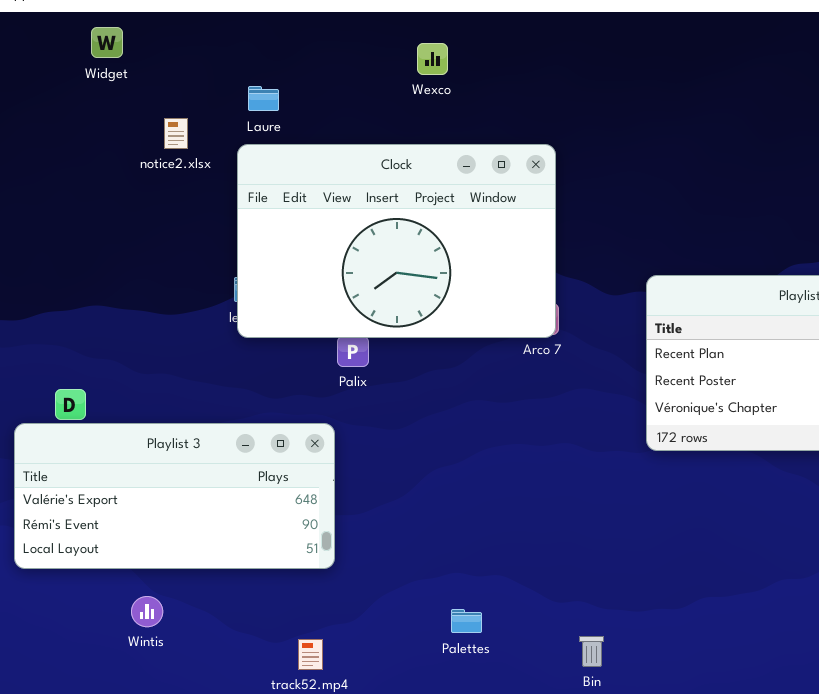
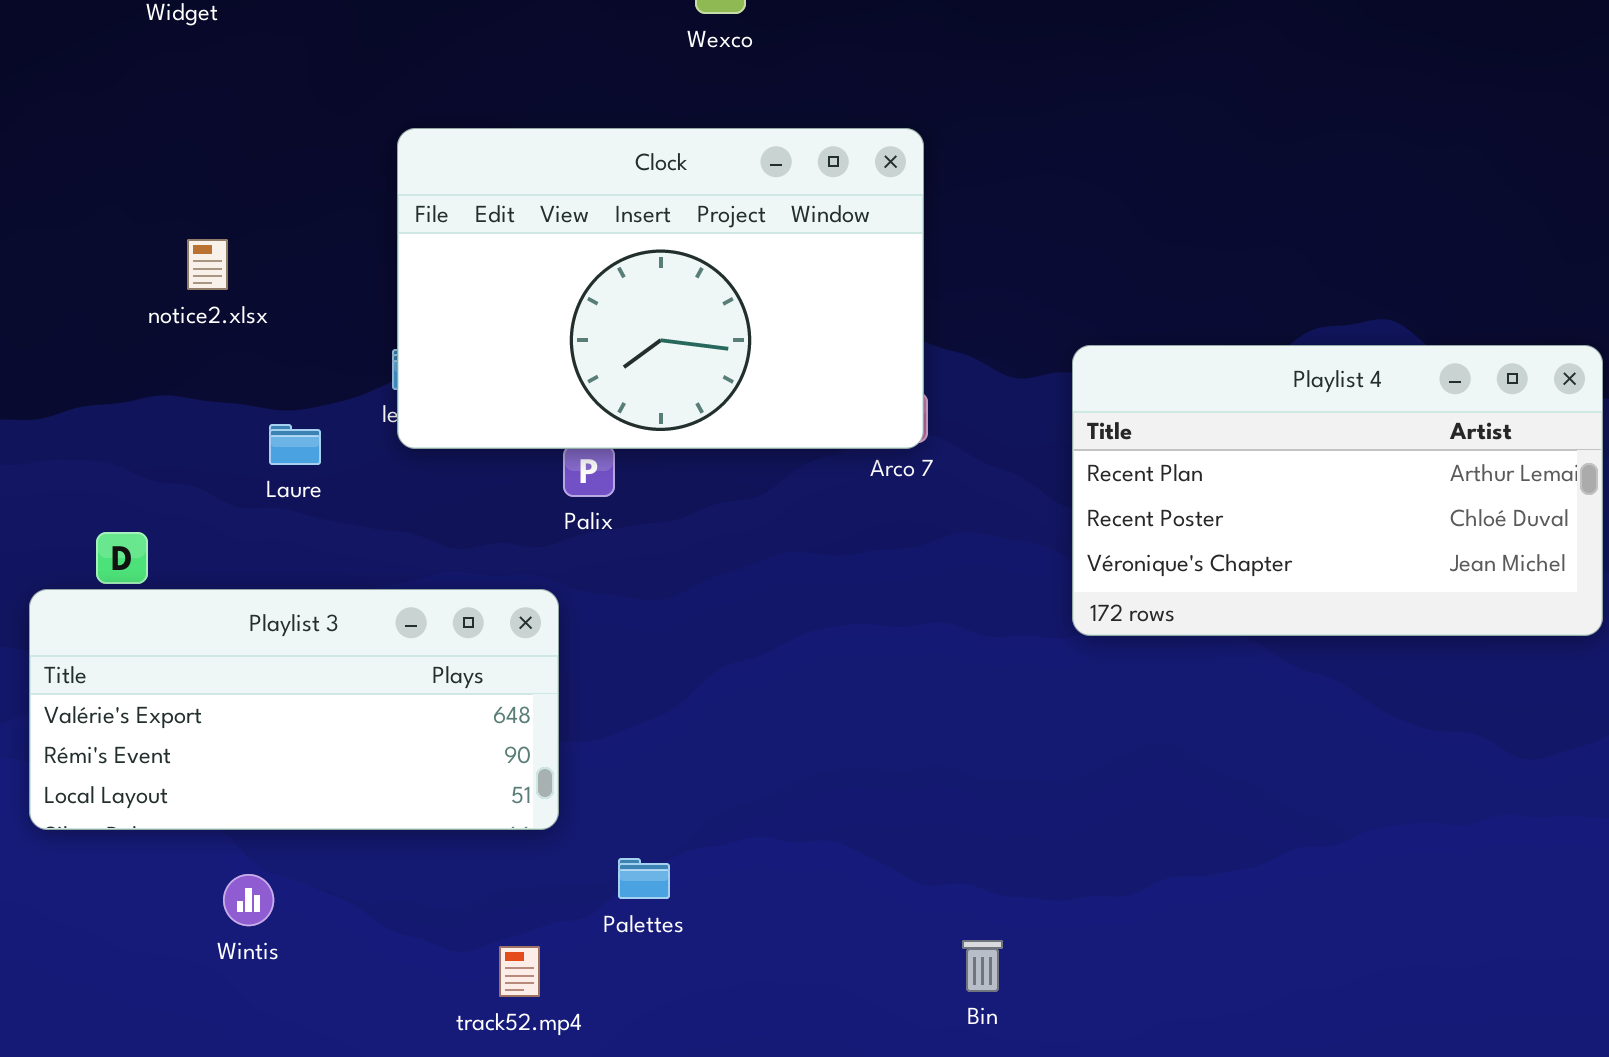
Laure: [248,86,279,111] -> [269,424,321,465], moved
notice2.xlsx: [164,118,188,149] -> [187,239,228,290], moved
Palettes: [451,609,482,633] -> [618,858,670,899], moved

